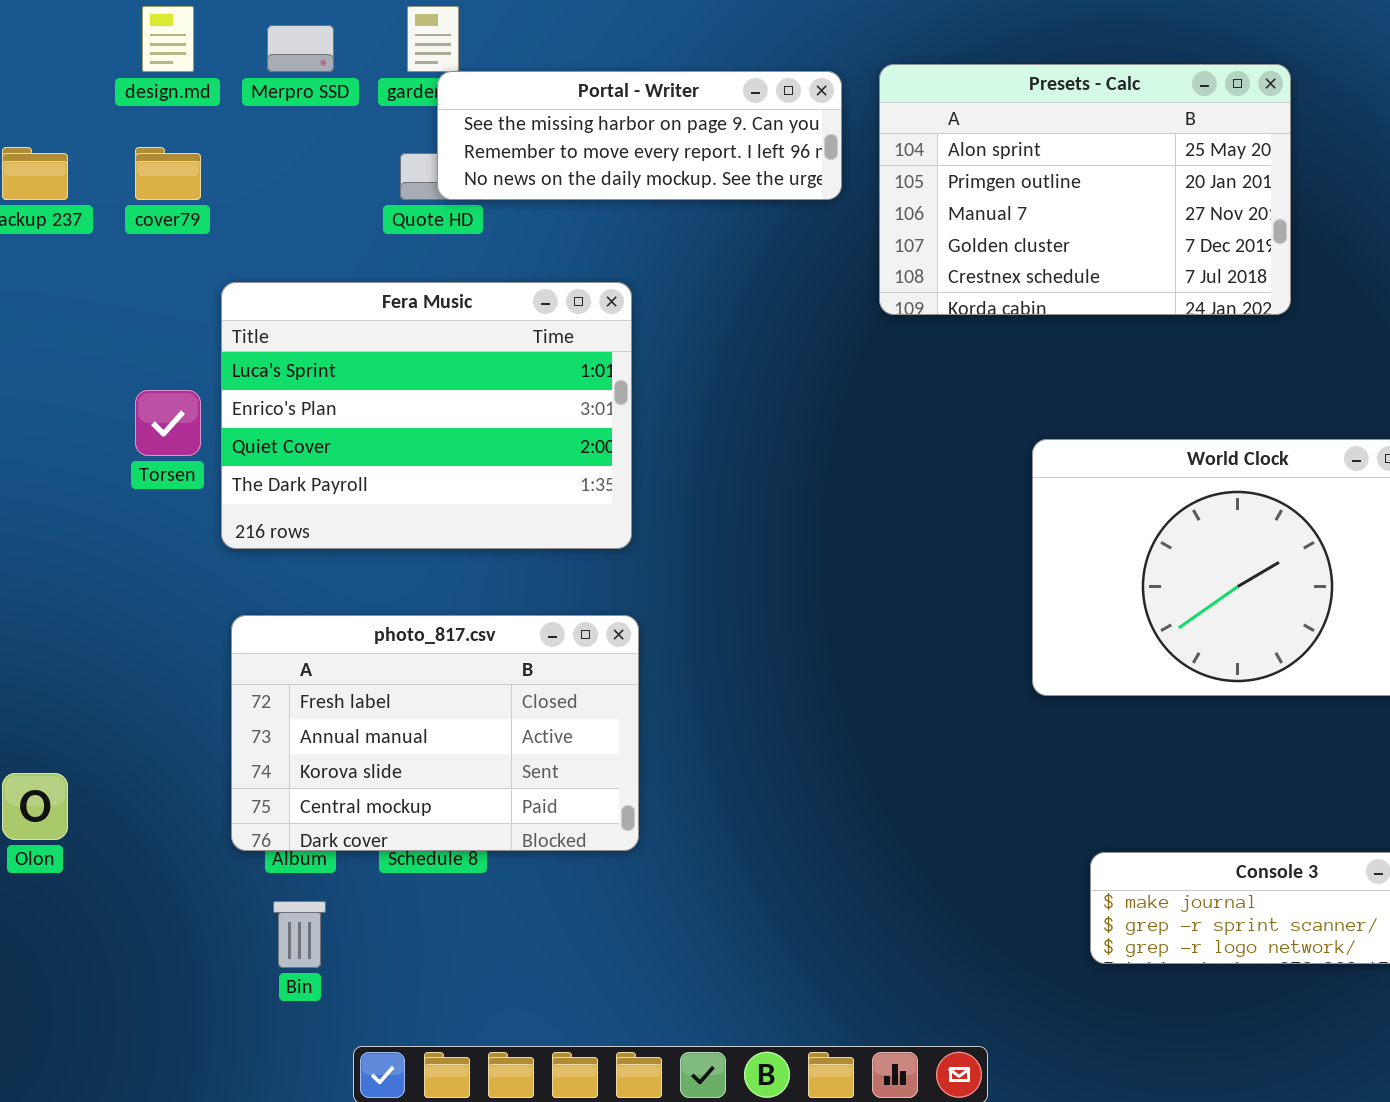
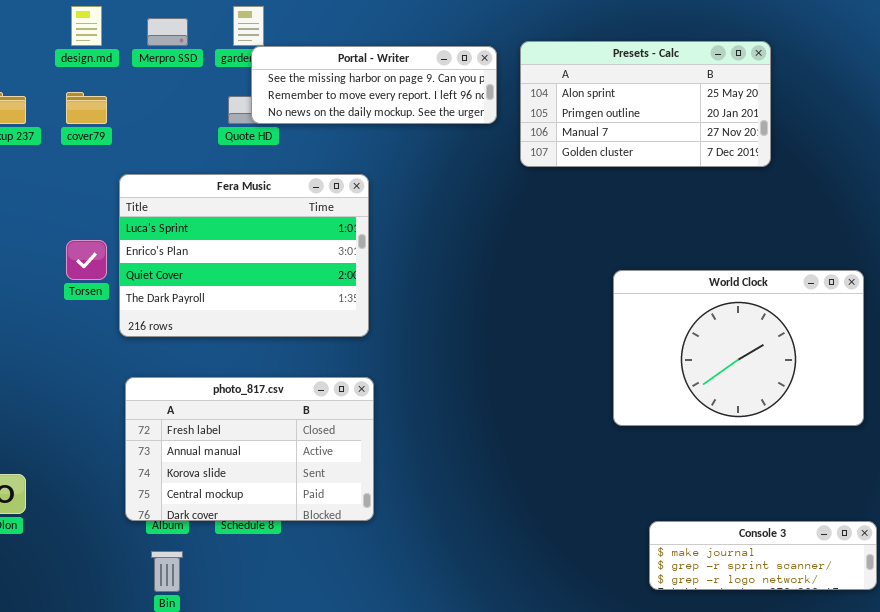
Presets - Calc: [879,64,1291,315] -> [520,41,771,167], resized

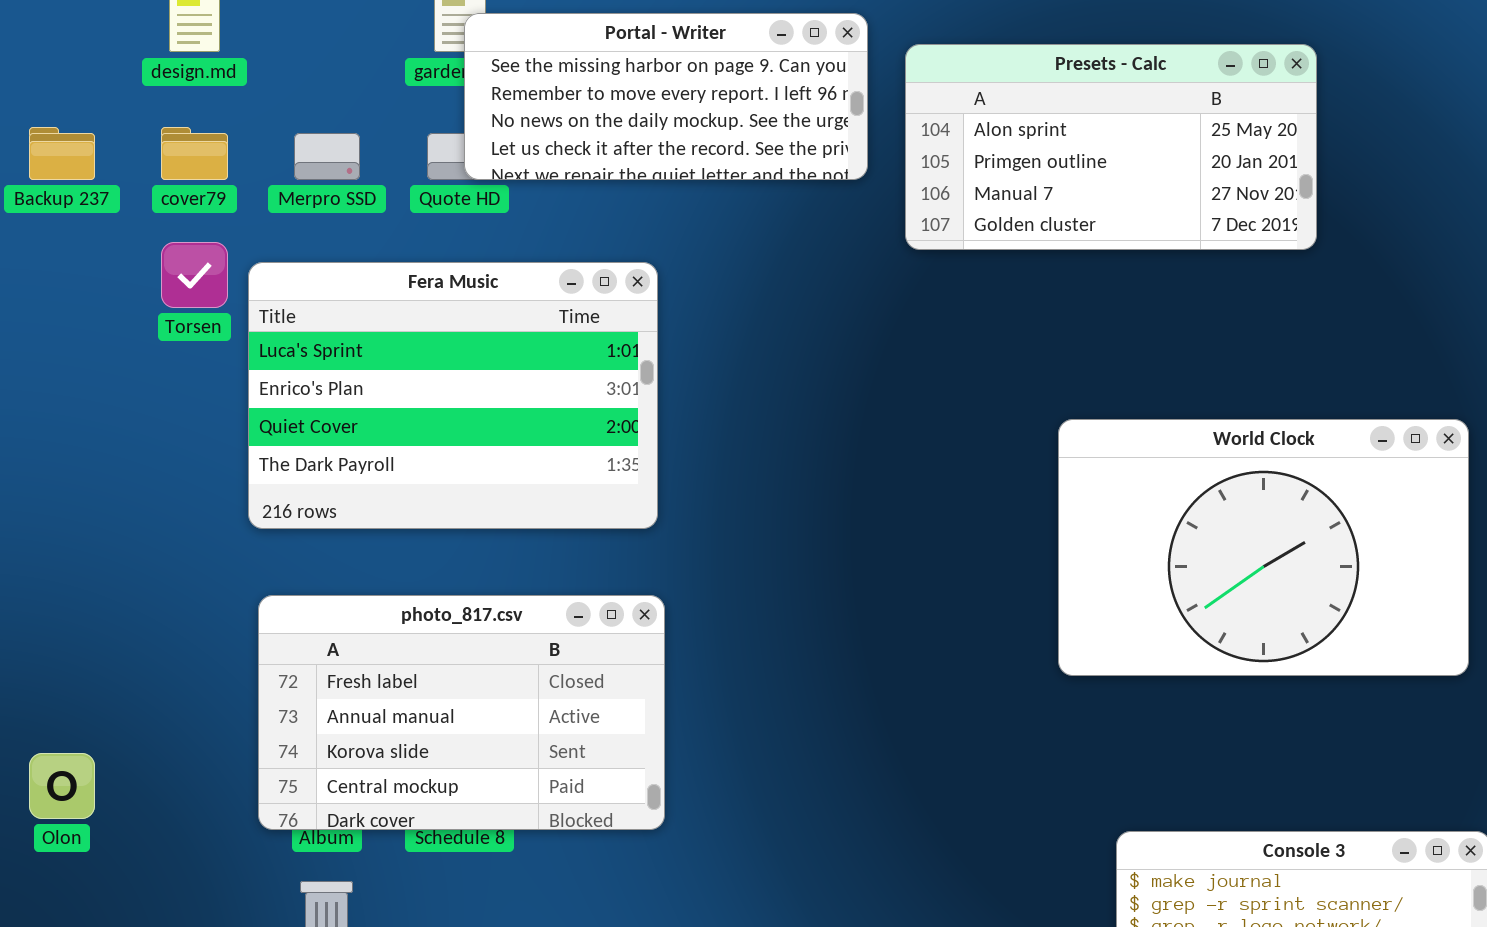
Merpro SSD: [147,18,188,46] -> [294,133,360,180], moved
Portal - Writer: [251,46,497,124] -> [464,13,868,180], resized
Torsen: [66,240,107,280] -> [161,242,228,308], moved

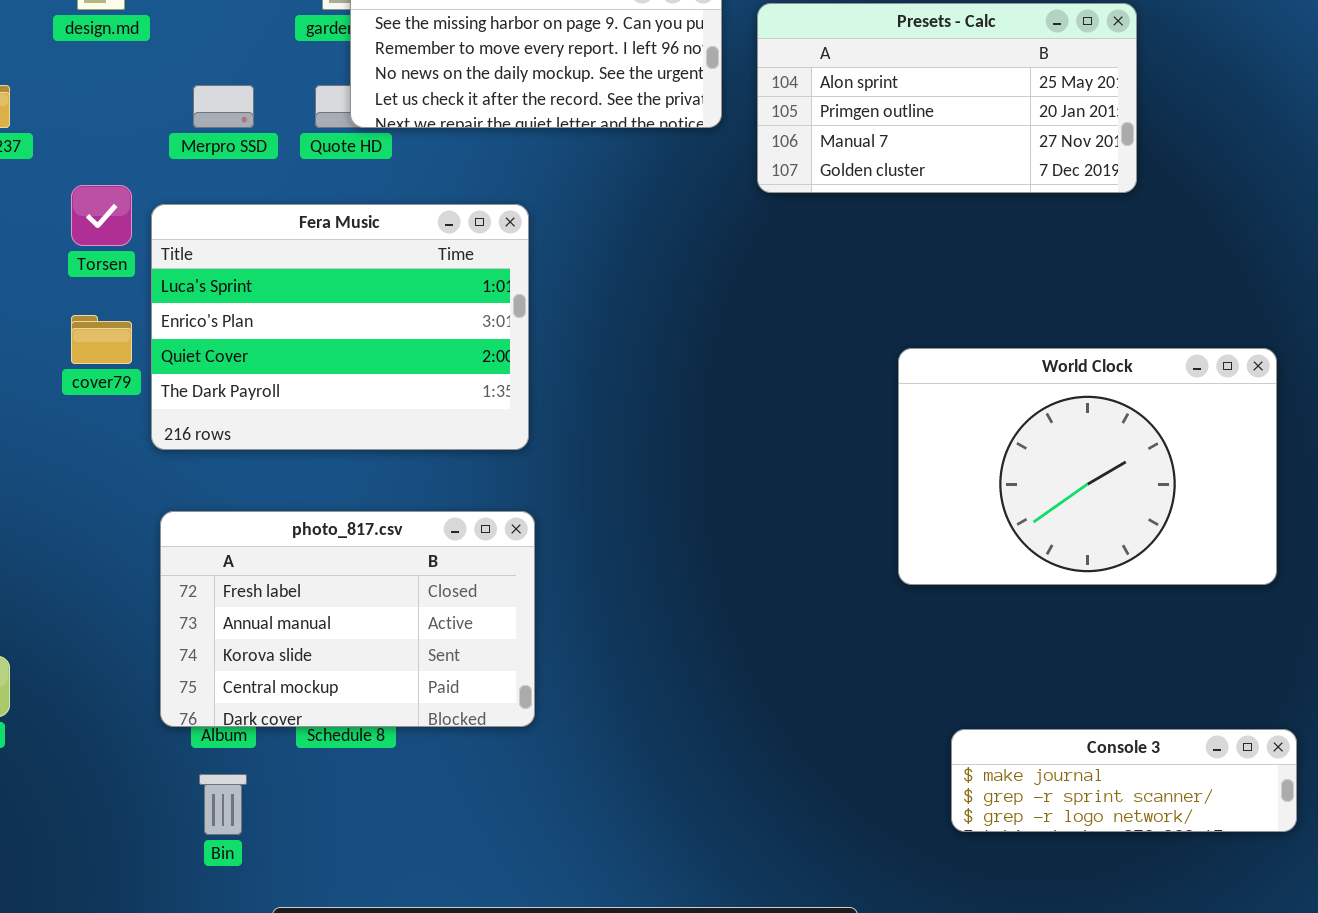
cover79: [161,127,228,180] -> [71,315,132,364], moved

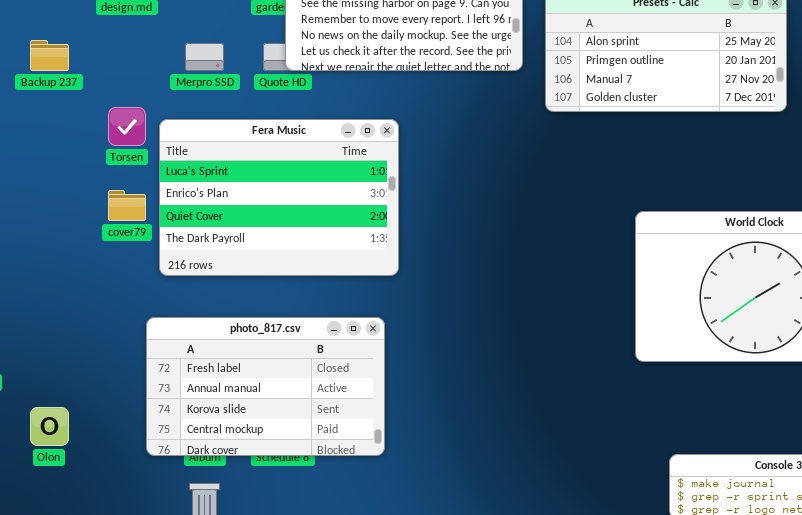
photo_817.csv: [160,511,535,727] -> [146,317,385,456], moved

